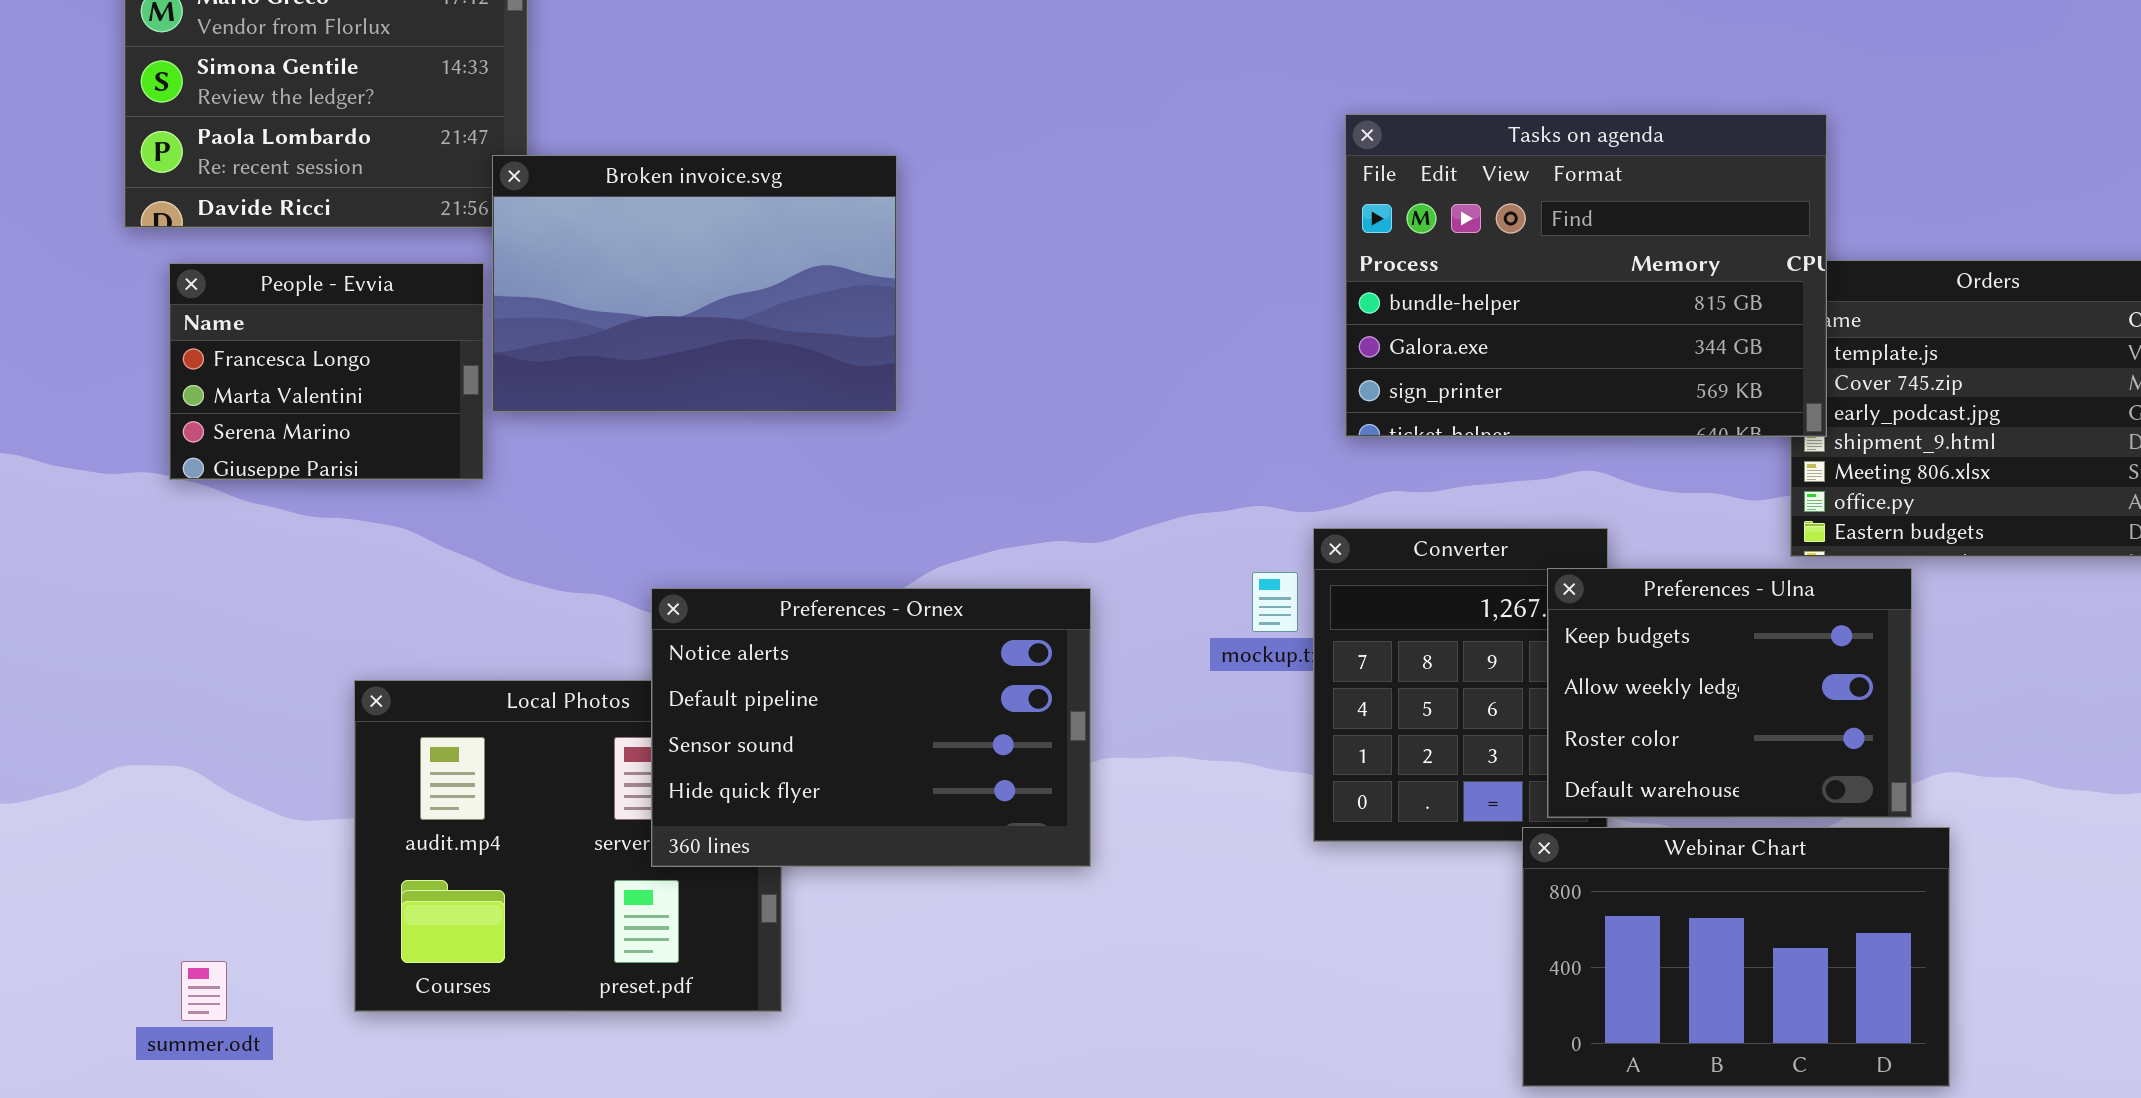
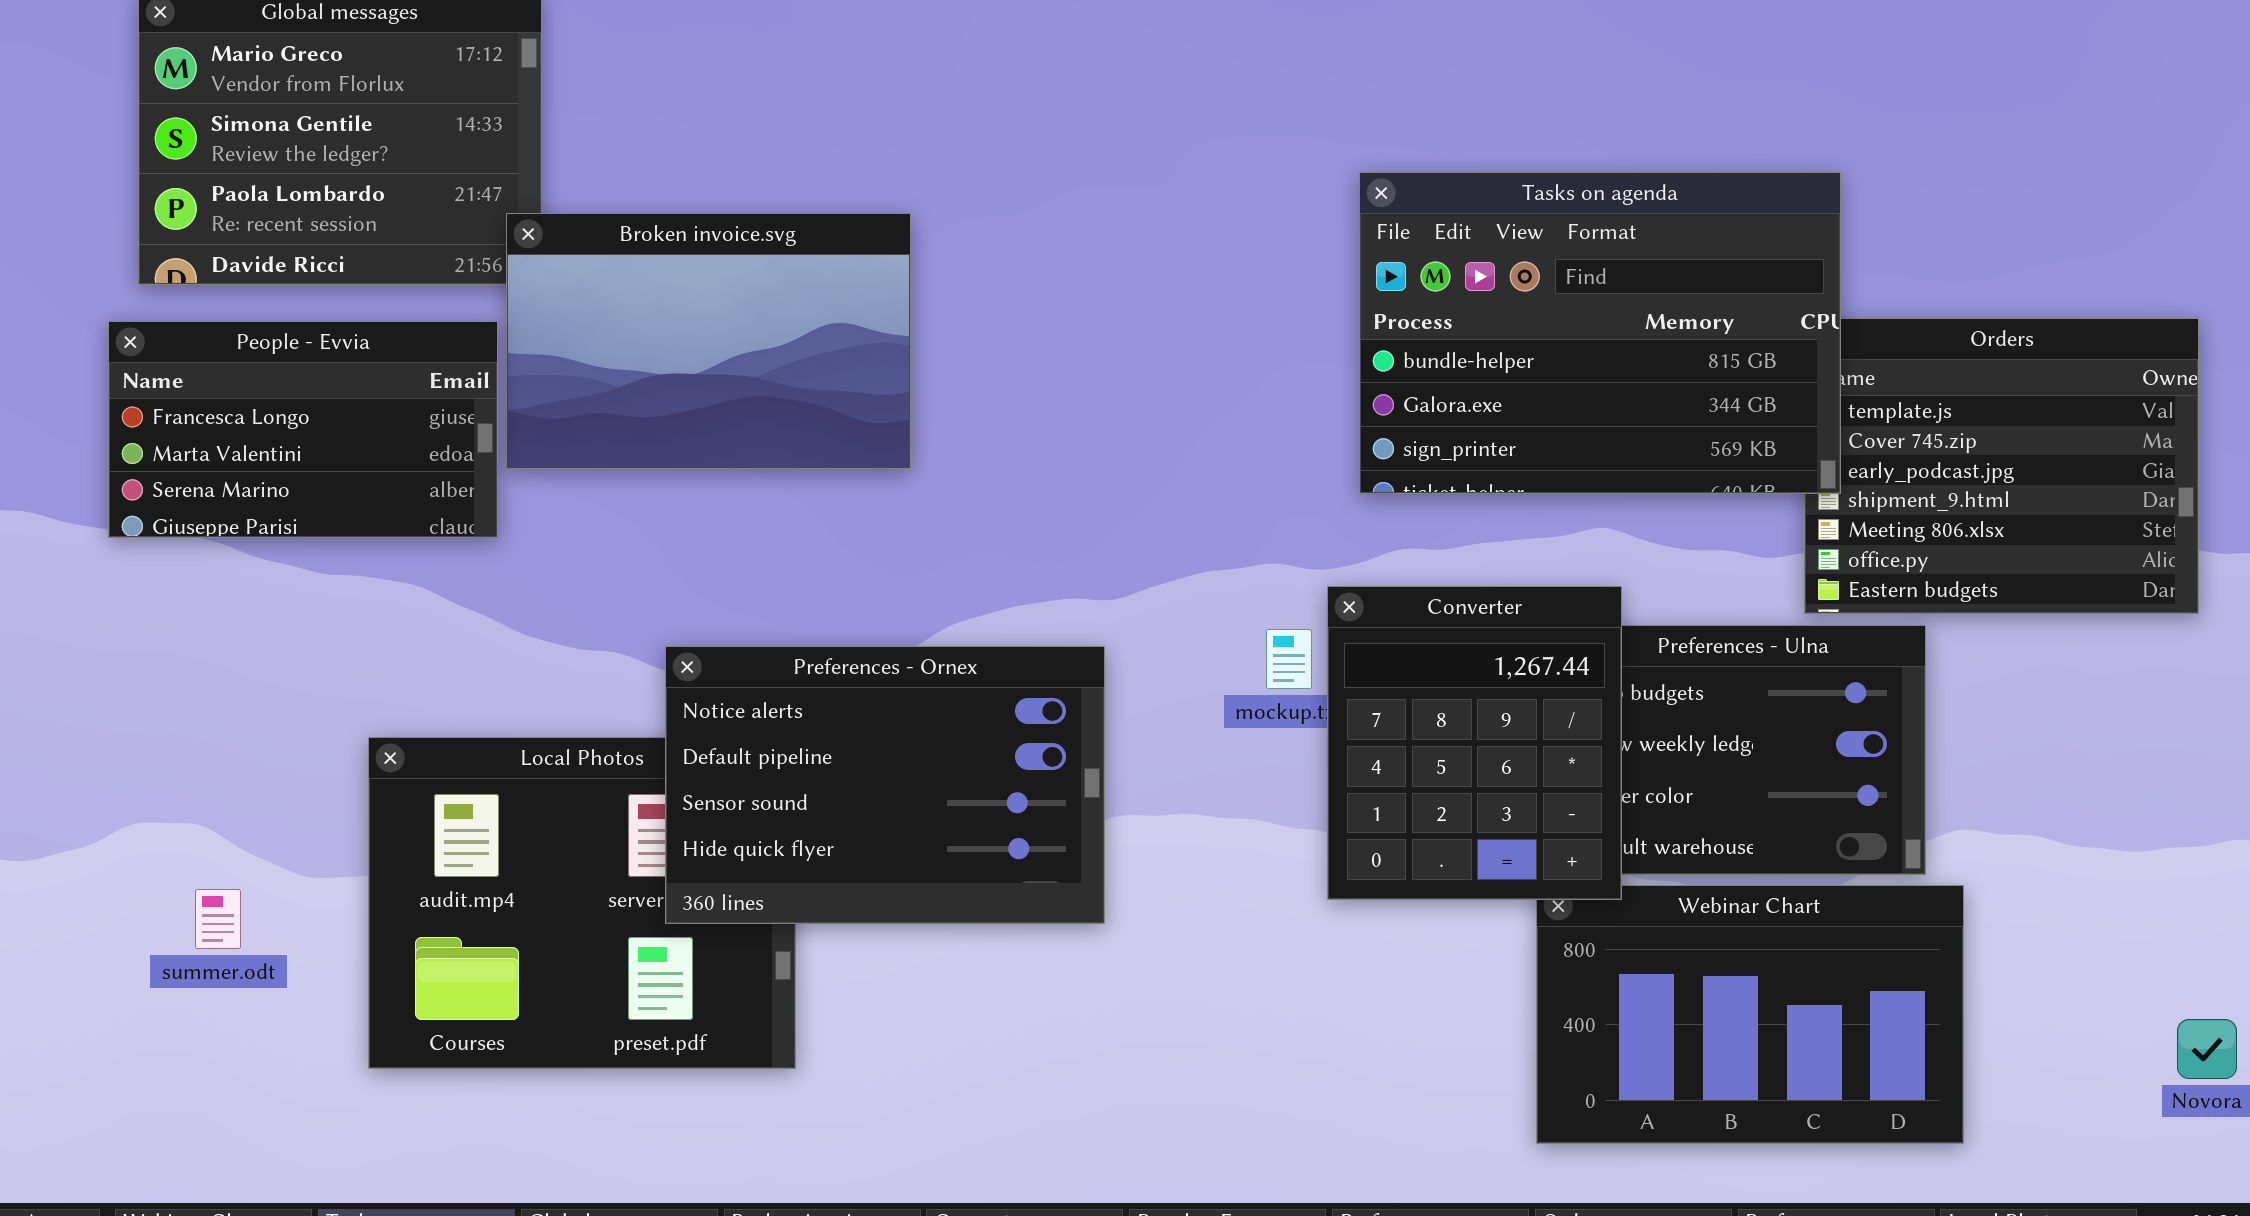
People - Evvia: [169,263,484,480] -> [108,321,498,538], resized
Converter: [1313,528,1608,842] -> [1327,586,1622,900], raised
summer.odt: [181,961,227,1021] -> [195,889,241,949], moved

